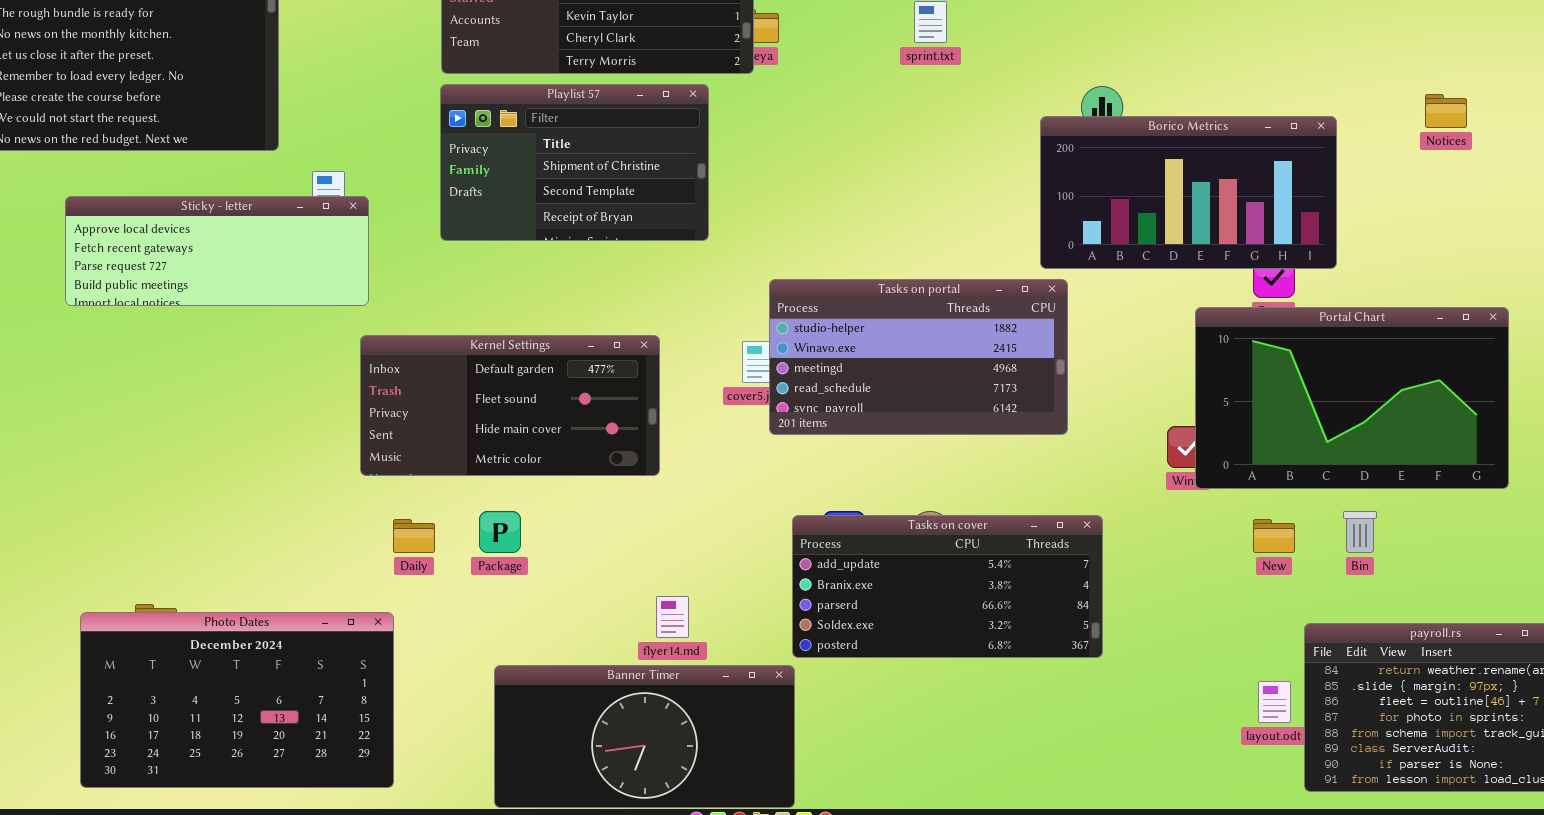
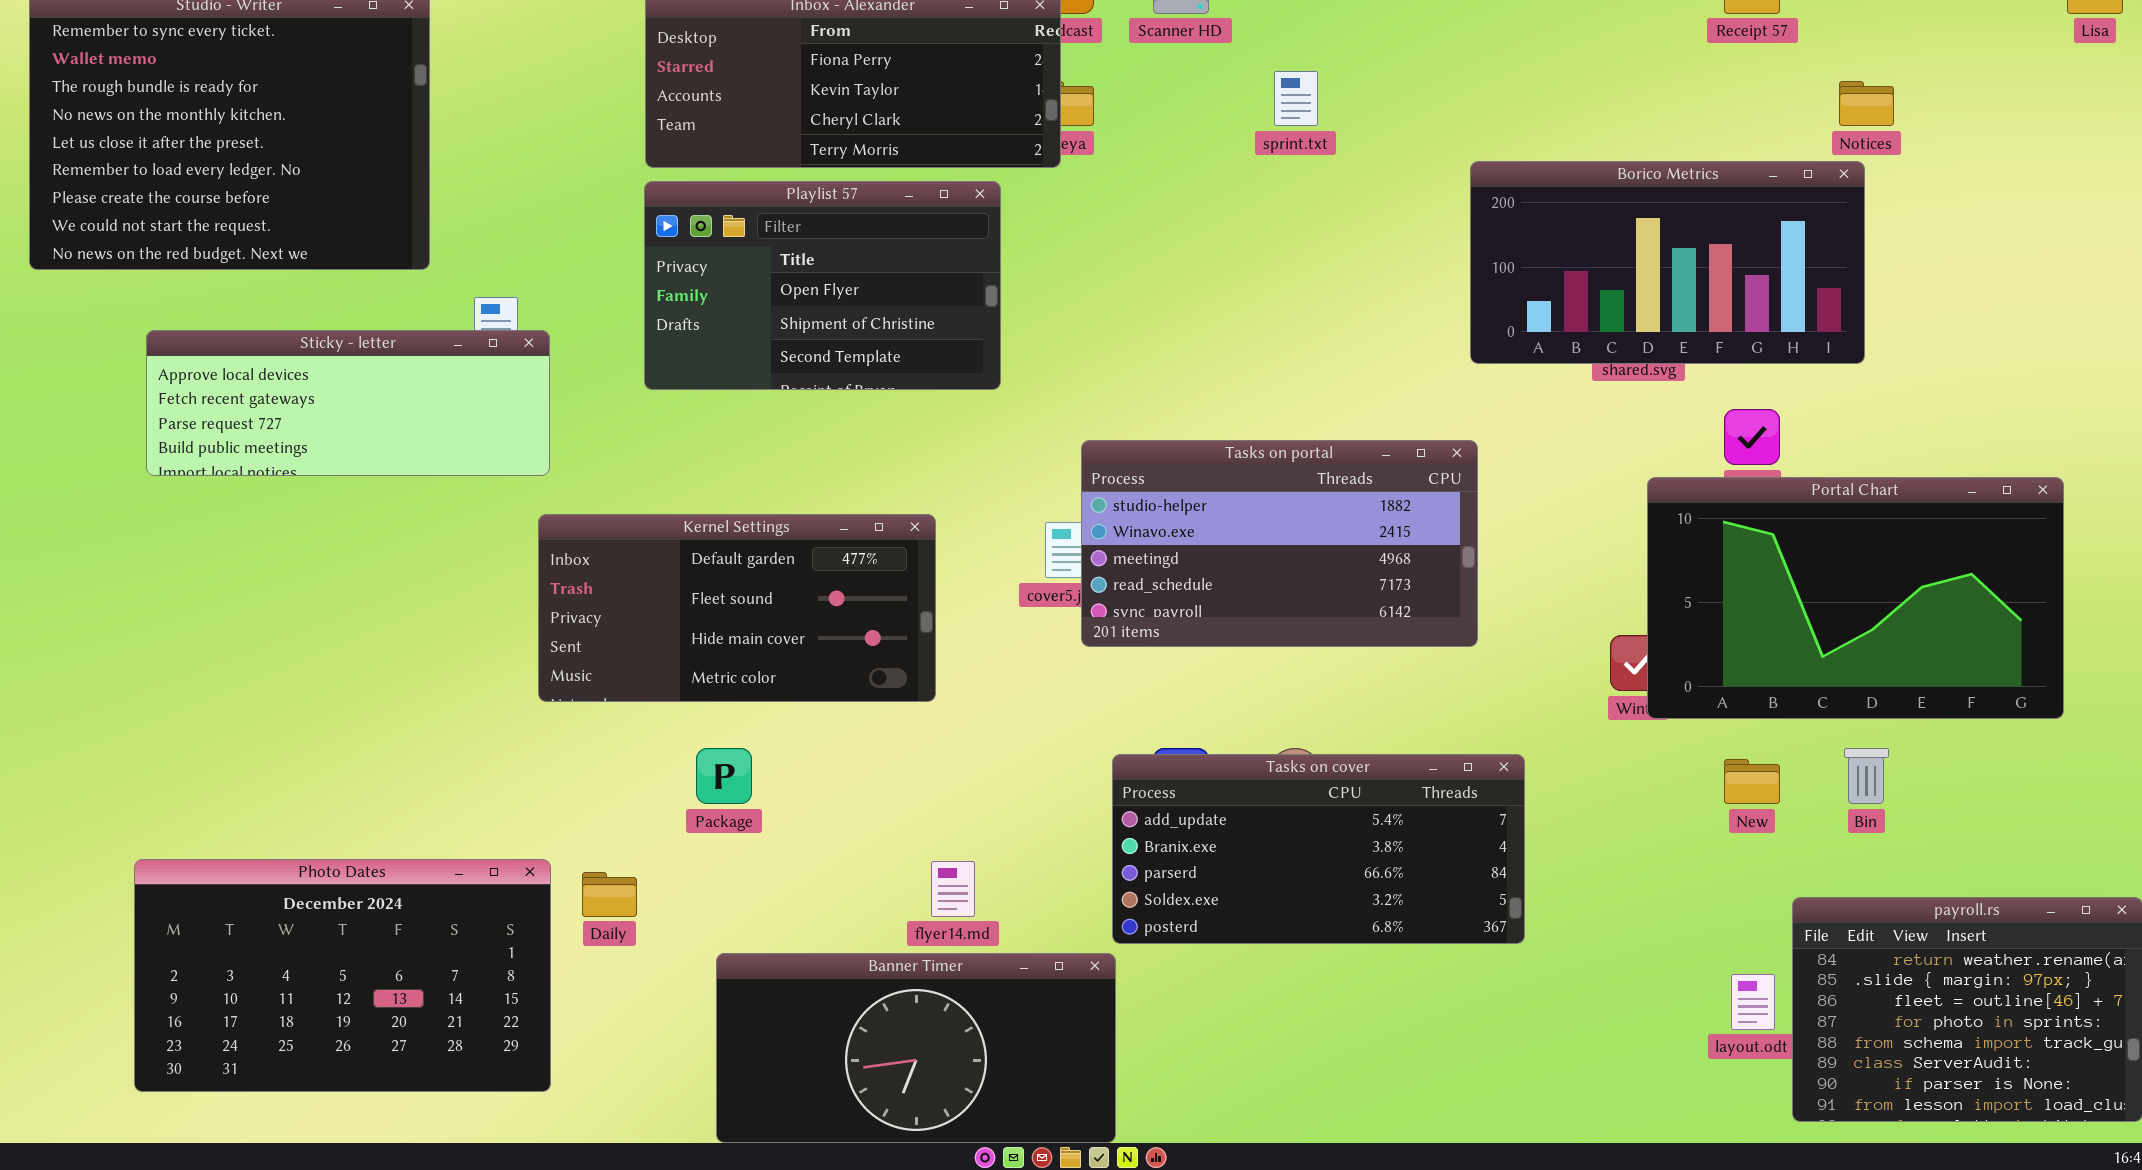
Playlist 57: [440,84,709,241] -> [644,181,1001,390], scrolled up 1 row
Notices: [1425,94,1467,128] -> [1839,81,1894,126], moved
Borico Metrics: [1040,116,1337,269] -> [1470,161,1865,364], moved
Daily: [393,519,435,553] -> [582,872,637,917], moved
Photo Dates: [80,612,394,788] -> [134,859,551,1092], moved

